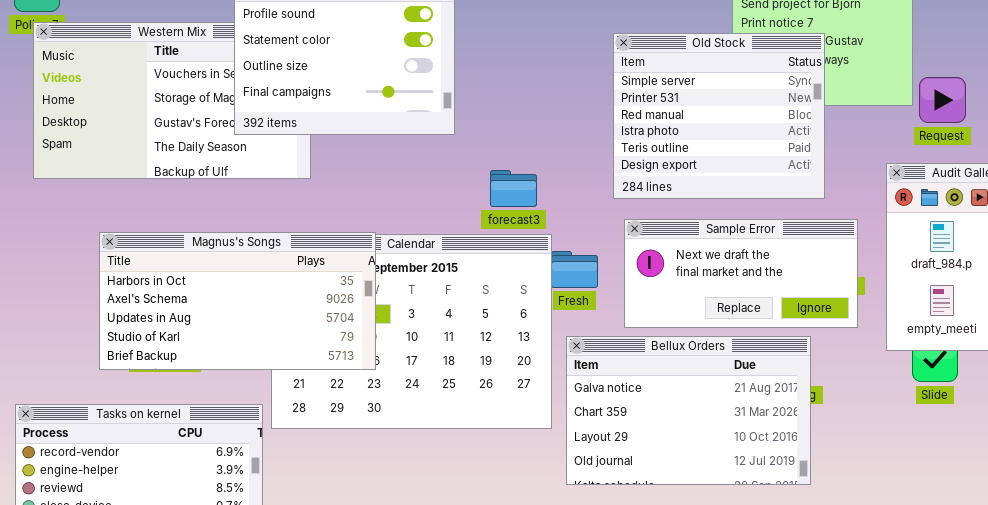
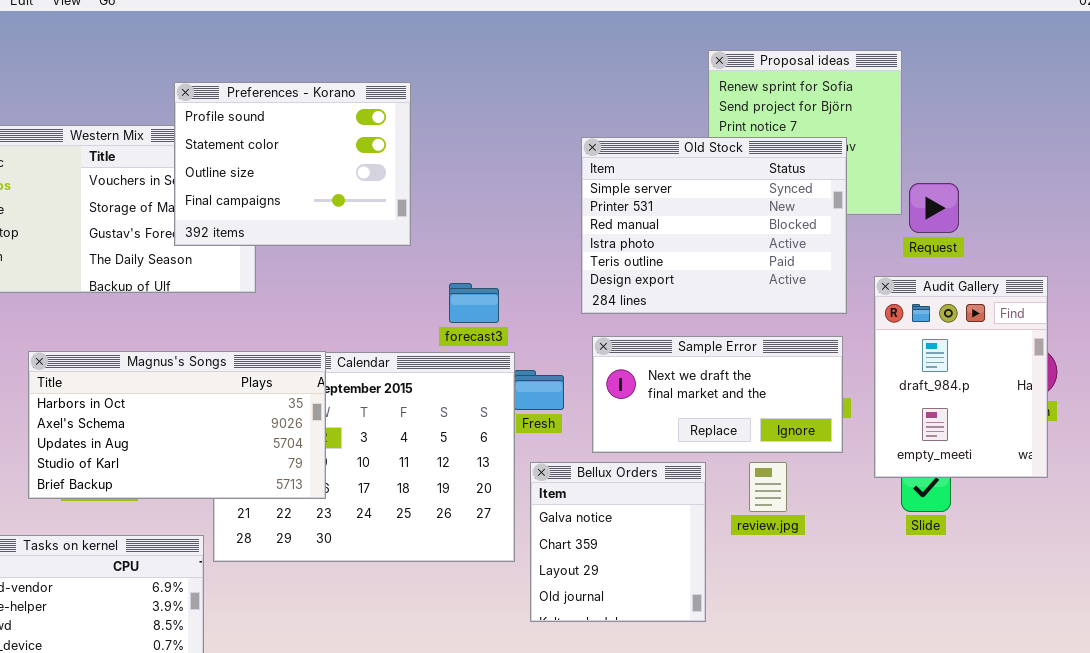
Old Stock: [613,33,825,199] -> [581,137,847,314], resized
Bellux Orders: [566,336,811,485] -> [530,462,706,622], resized

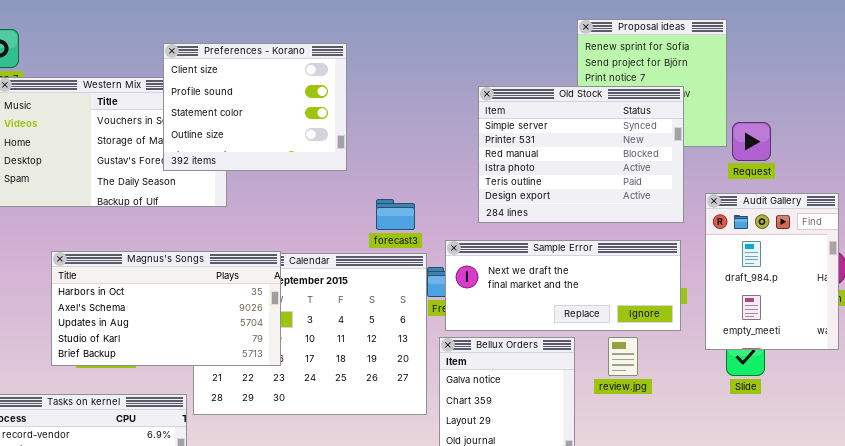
Preferences - Korano: [174,82,411,246] -> [163,43,347,171], scrolled up 1 row
Sample Error: [592,336,843,453] -> [445,240,681,331], resized

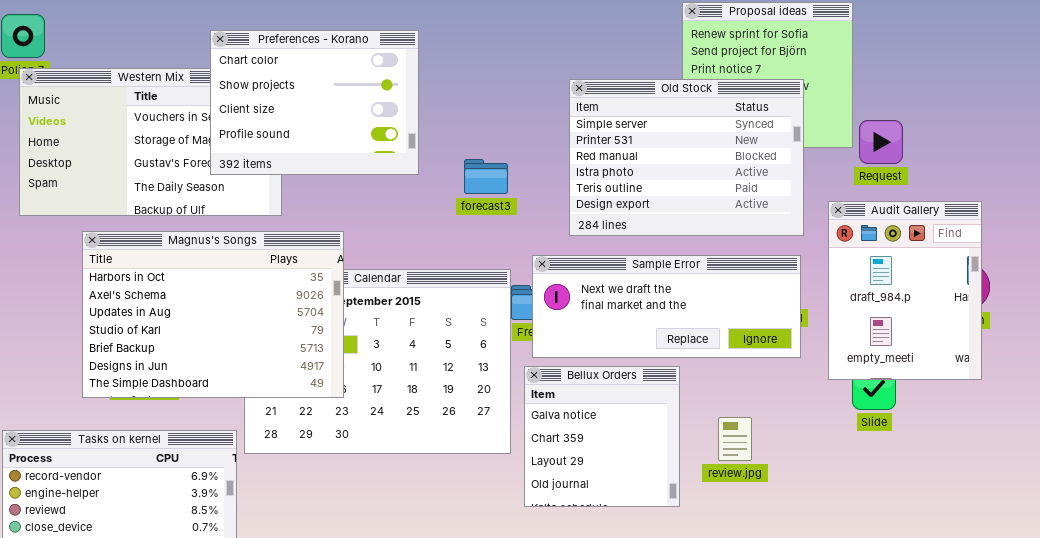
Preferences - Korano: [163,43,347,171] -> [210,30,419,175], scrolled up 2 rows
forecast3: [376,199,415,230] -> [464,159,508,194], moved
Magnus's Songs: [51,251,281,366] -> [82,231,344,398], resized
review.jpg: [608,337,638,376] -> [718,417,752,461], moved

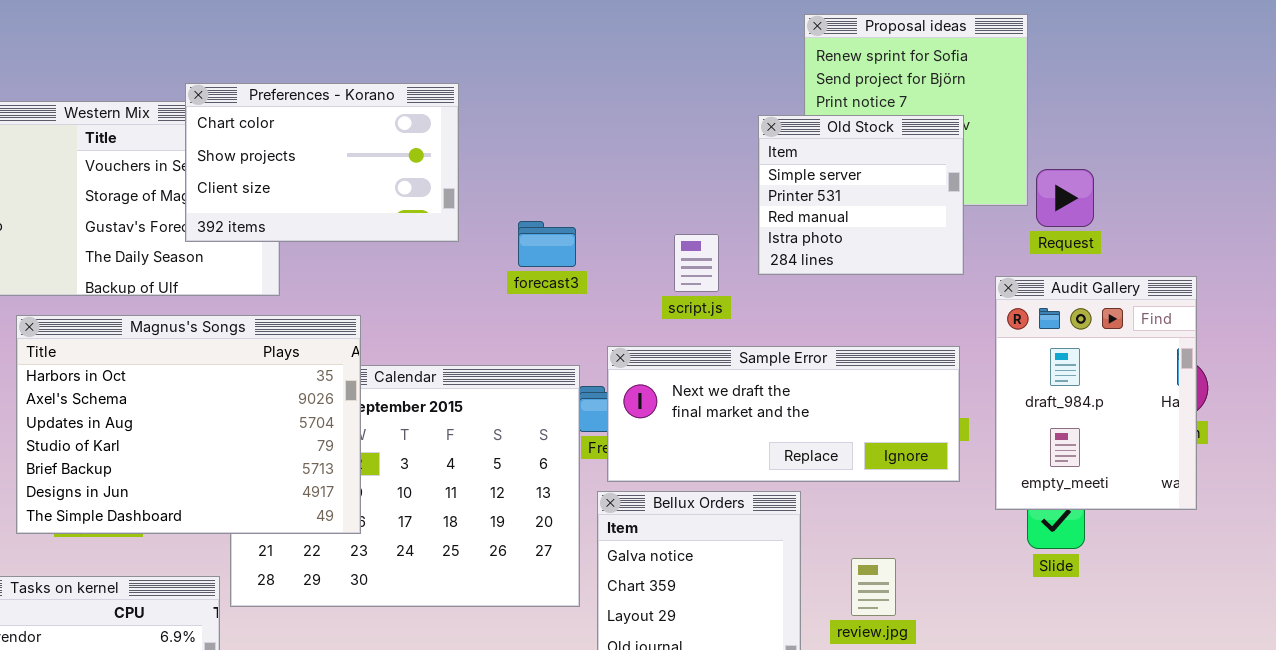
Preferences - Korano: [210,30,419,175] -> [185,83,459,242], resized
Old Stock: [569,79,804,236] -> [758,115,964,275], resized

